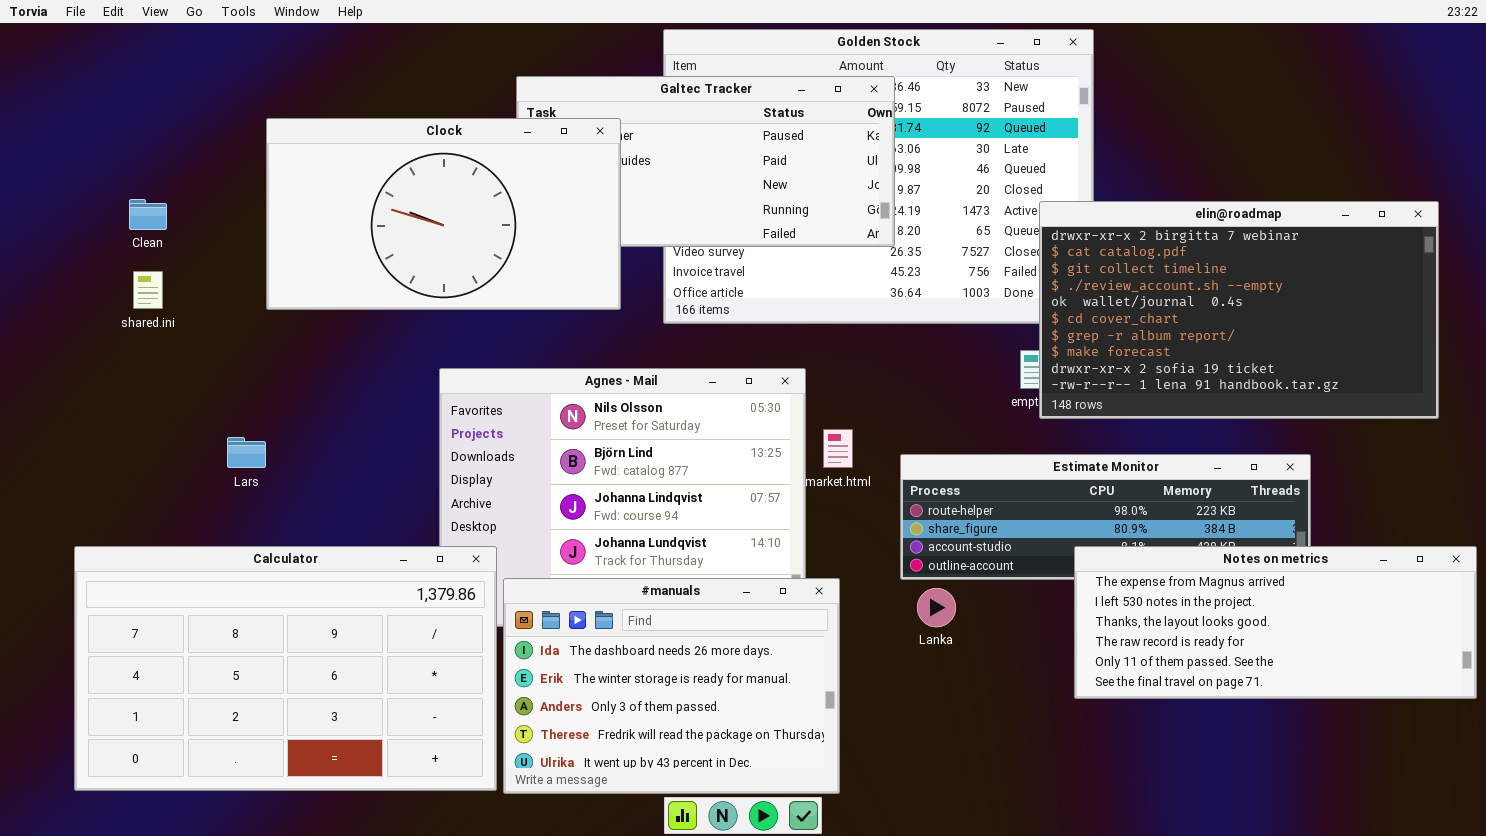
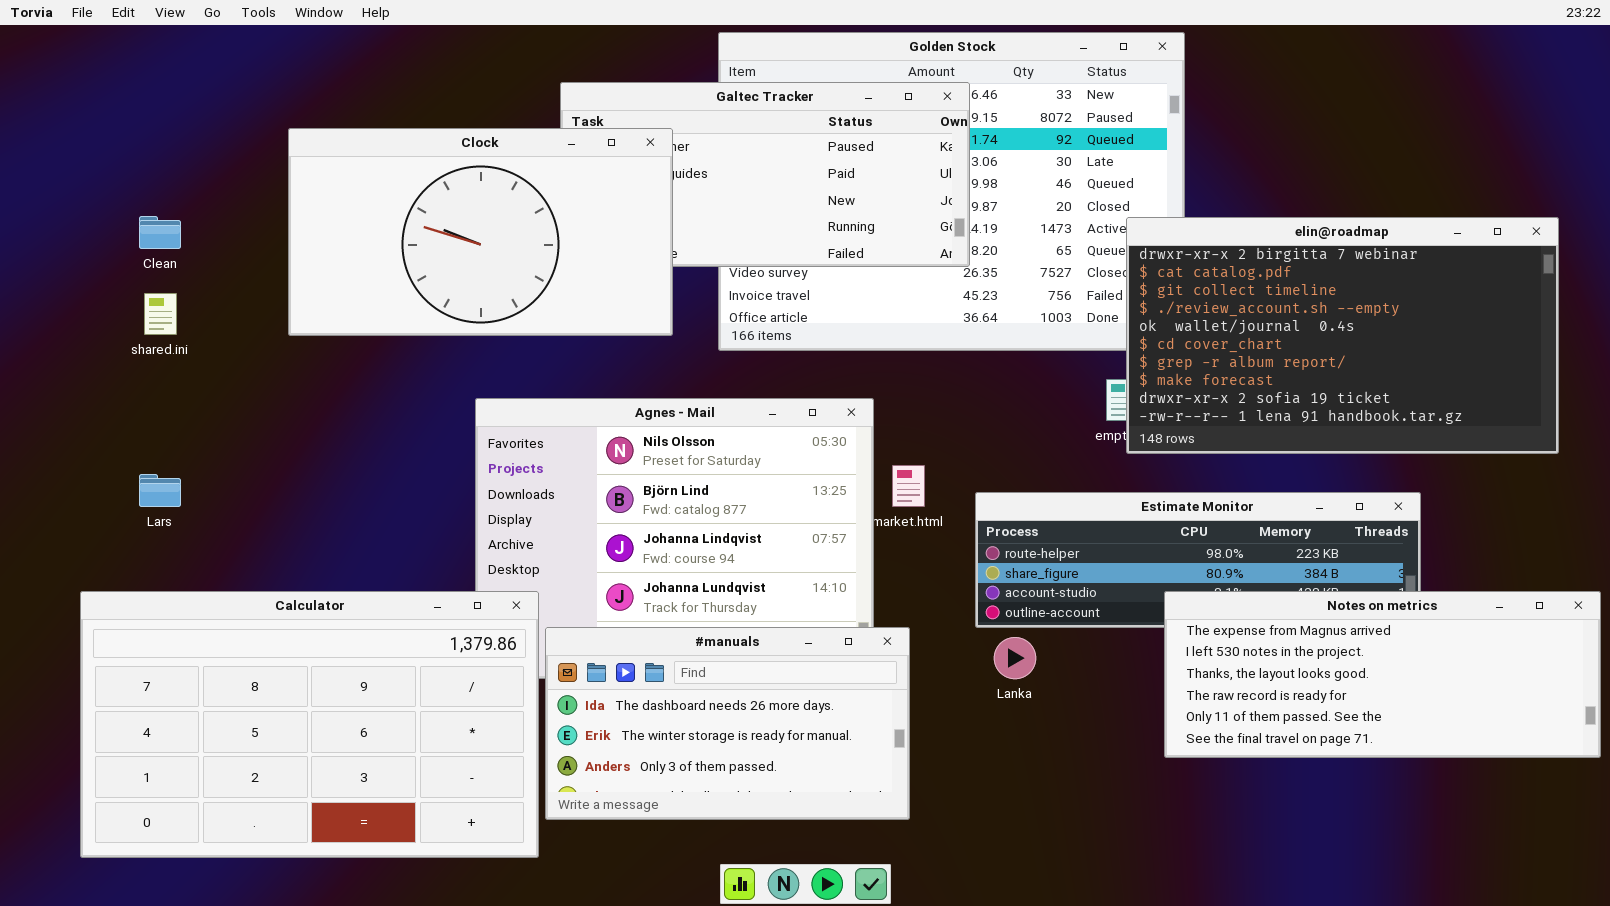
Lars: [227,437,266,468] -> [139,474,181,507], moved
#manuals: [503,578,840,794] -> [545,627,910,820], resized

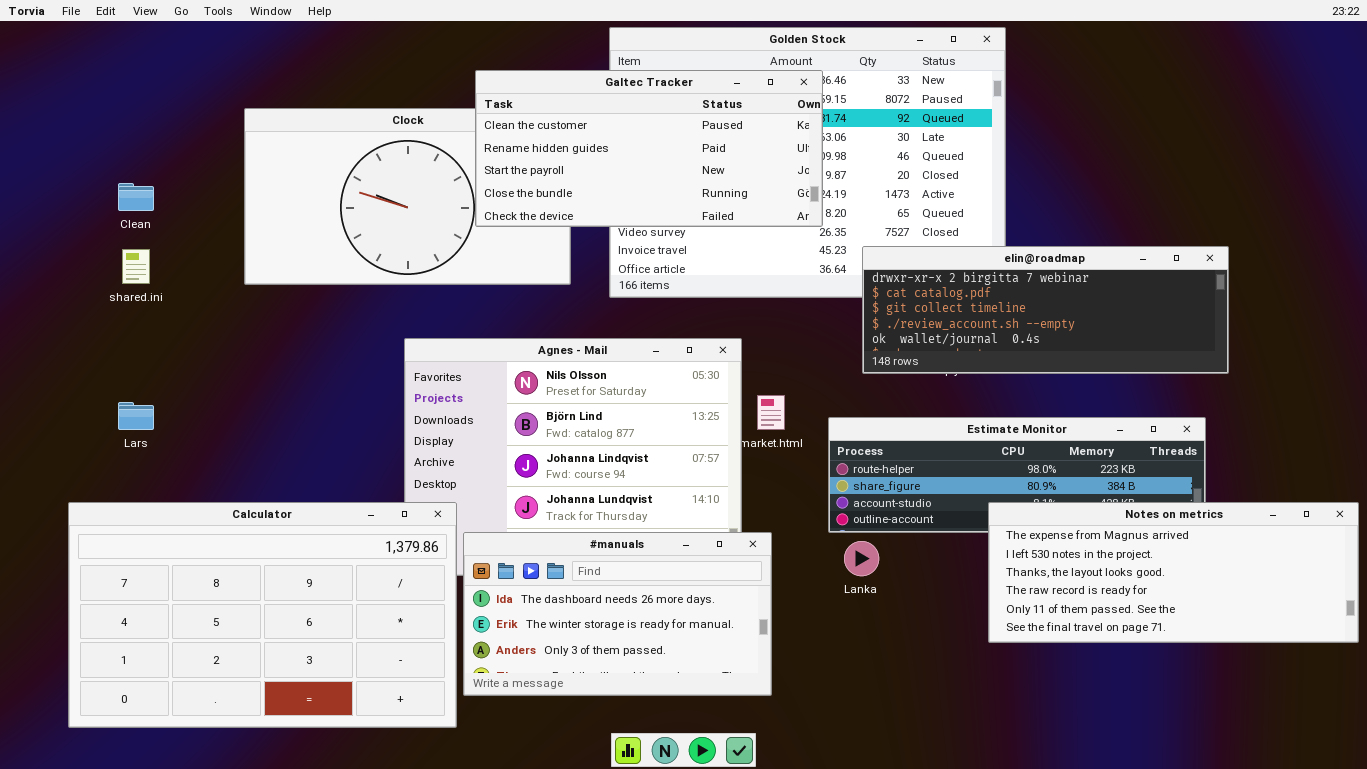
Galtec Tracker: [560,82,970,267] -> [475,70,823,227], raised
elin@roadmap: [1126,217,1559,454] -> [862,246,1229,374], moved, resized

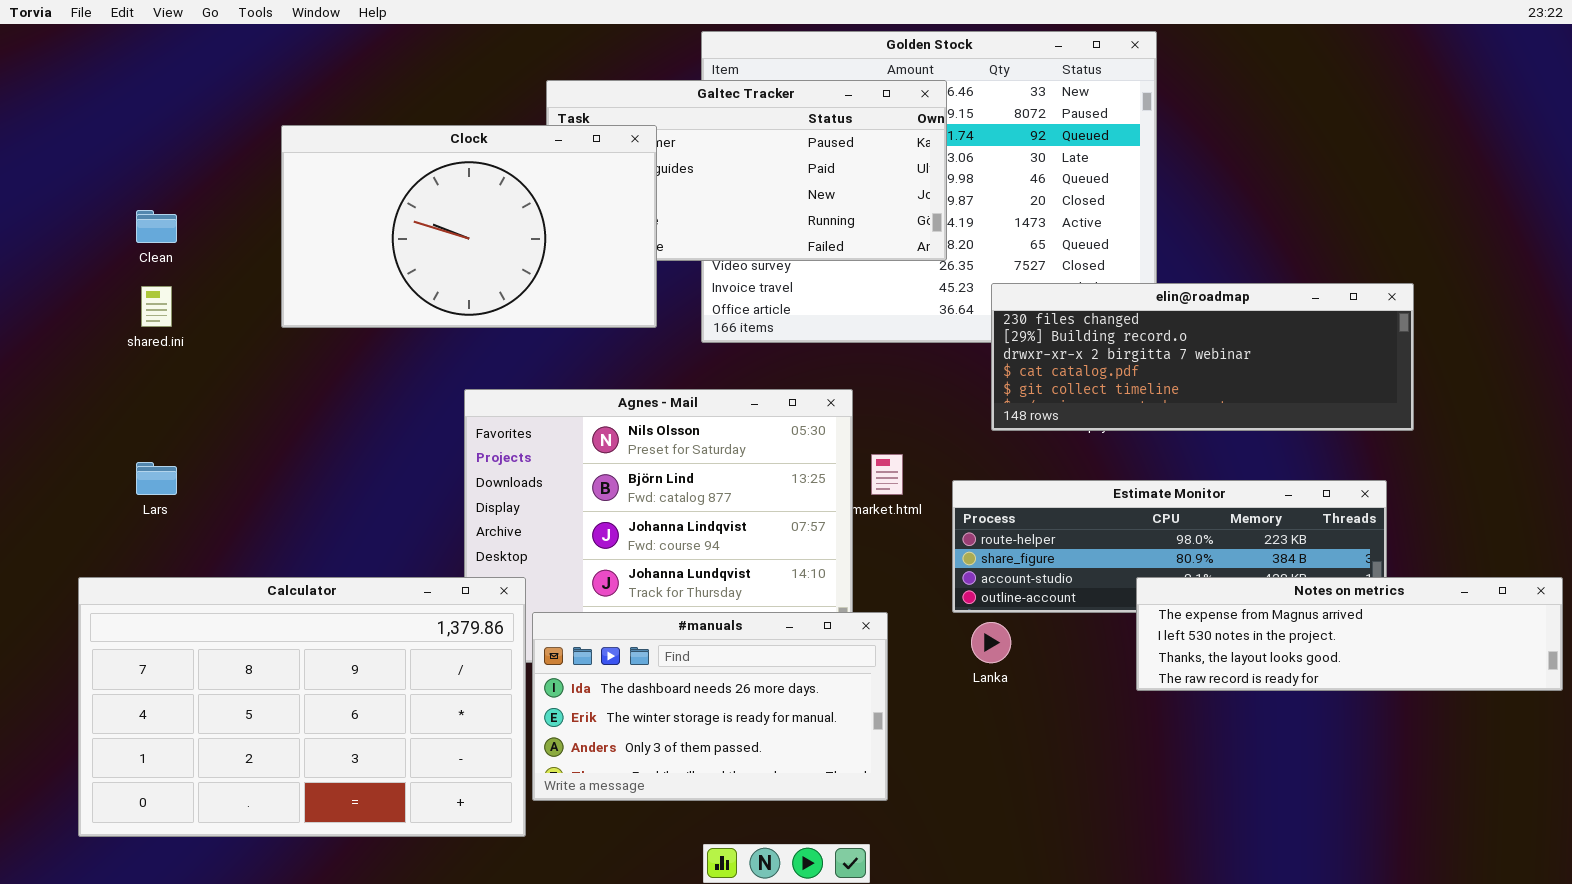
Clock: [244,108,571,285] -> [281,125,657,328], raised
elin@roadmap: [862,246,1229,374] -> [991,283,1414,431], scrolled up 2 rows
Notes on metrics: [988,502,1359,643] -> [1136,577,1563,691], resized

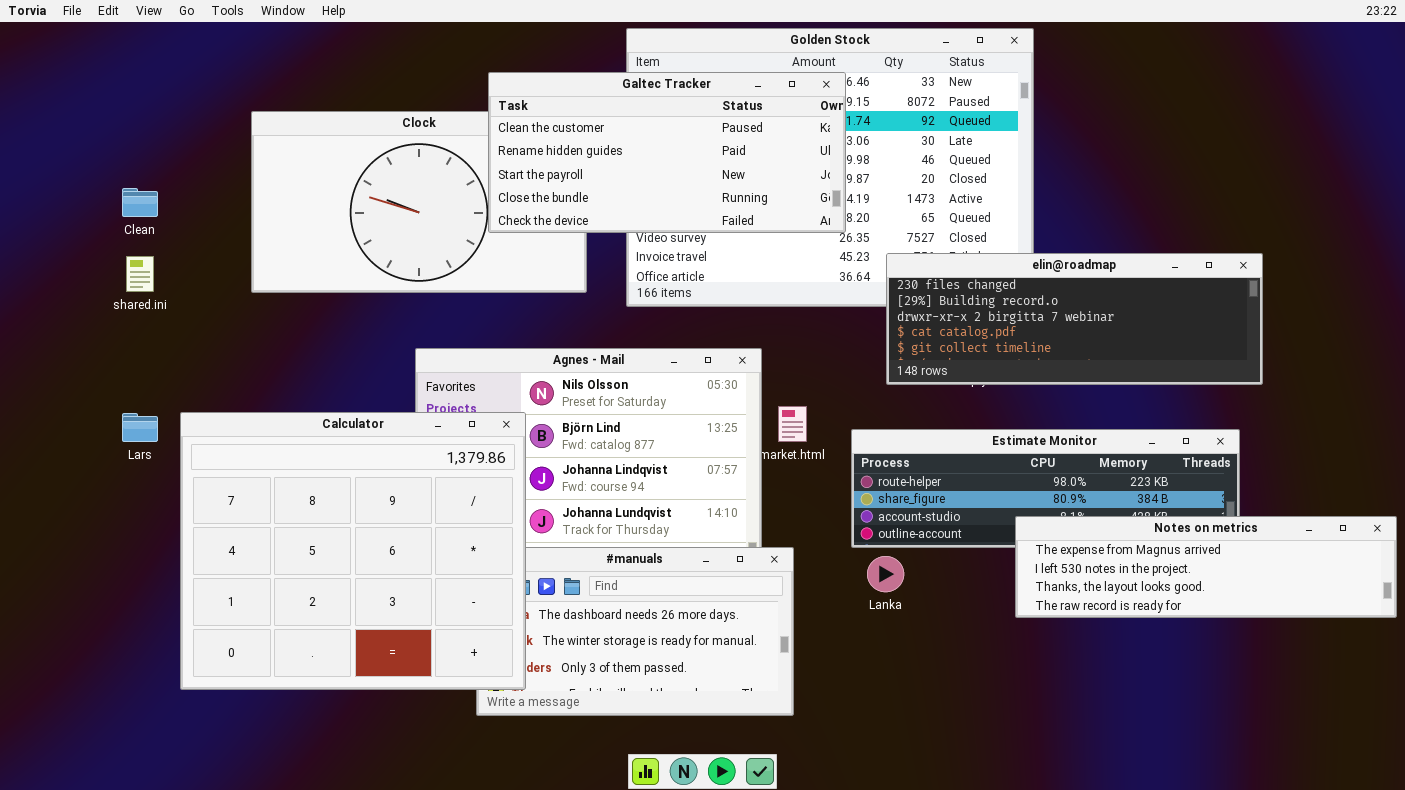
Galtec Tracker: [546,80,947,261] -> [488,72,846,233], raised
Calculator: [78,577,526,837] -> [180,412,526,690], moved, resized

